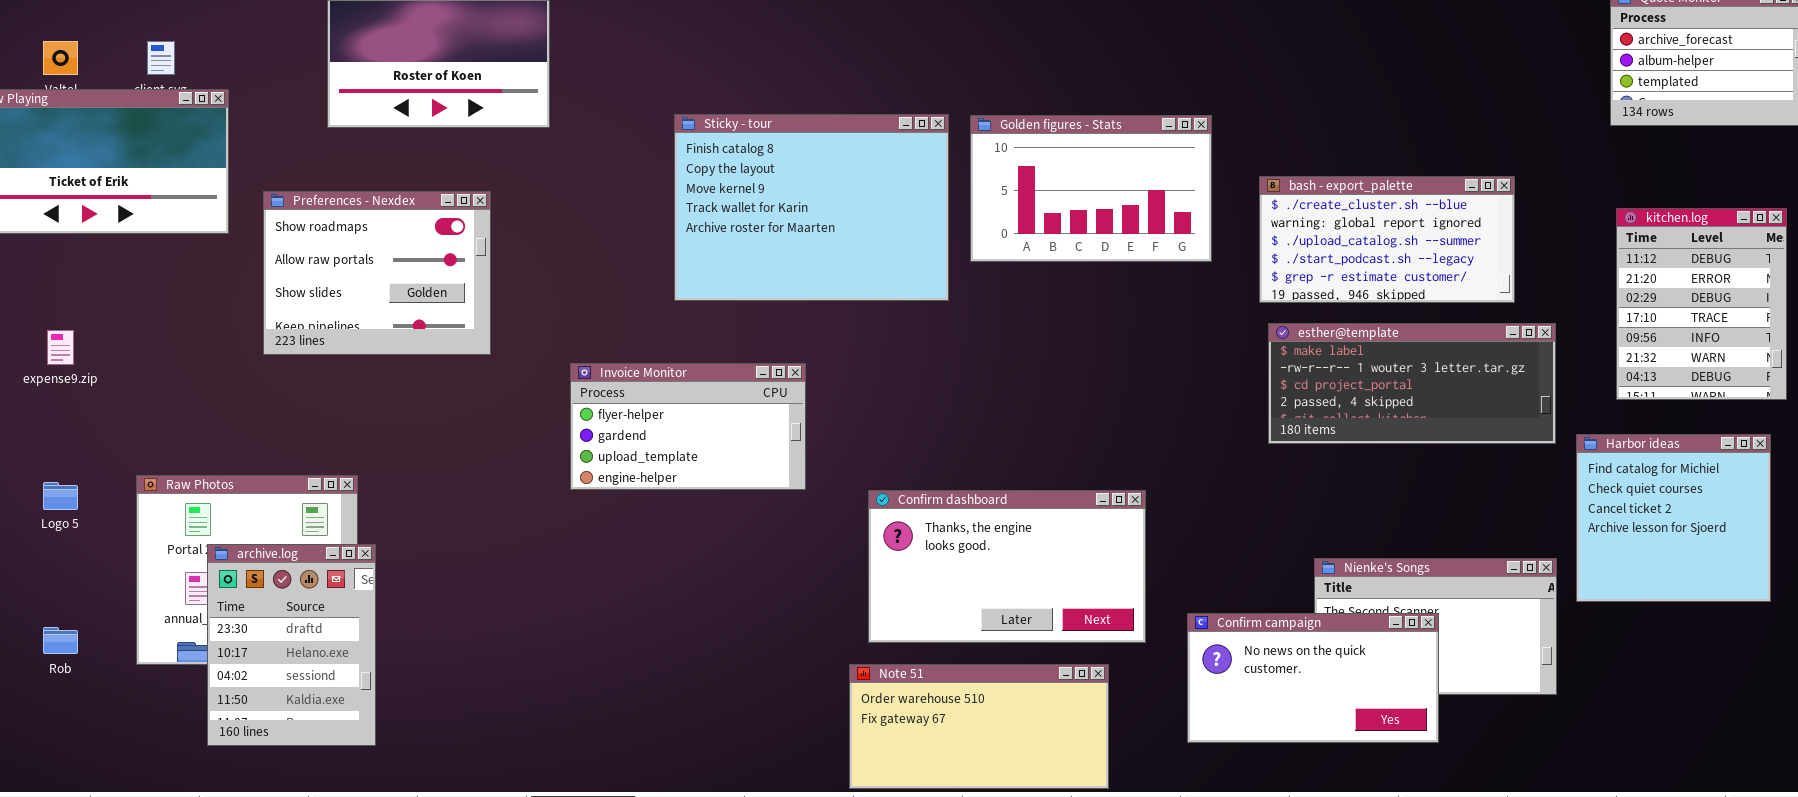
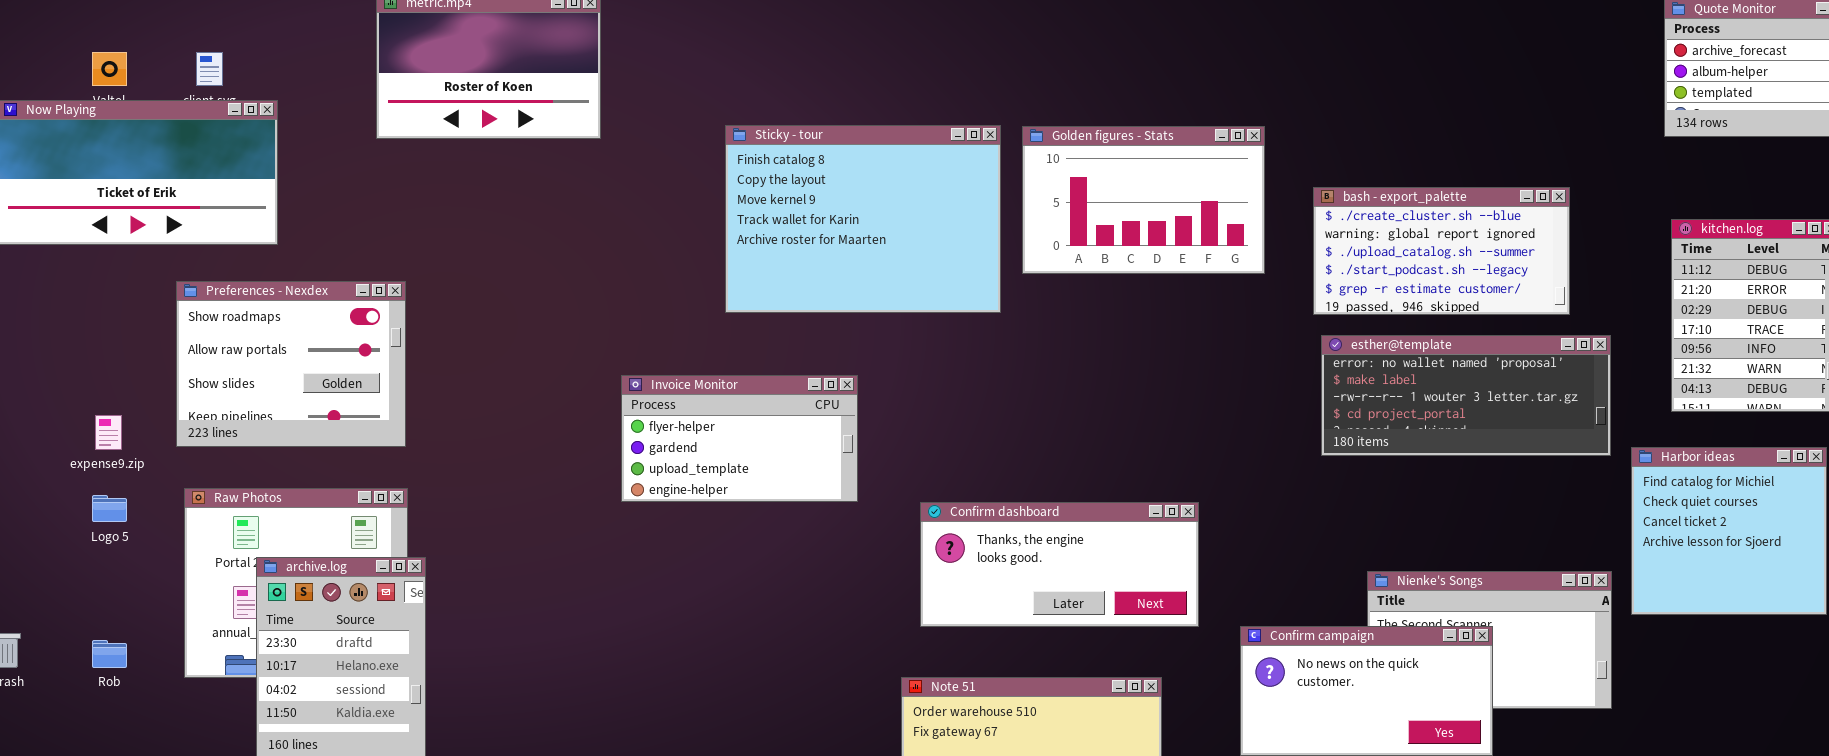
Preferences - Nexdex: [263,191,491,355] -> [176,281,406,447], moved
esther@template: [1268,323,1556,444] -> [1321,335,1611,456], scrolled up 1 row
expense9.zip: [47,330,74,365] -> [95,415,122,450], moved
Confirm dashboard: [868,490,1146,643] -> [920,502,1199,627], resized

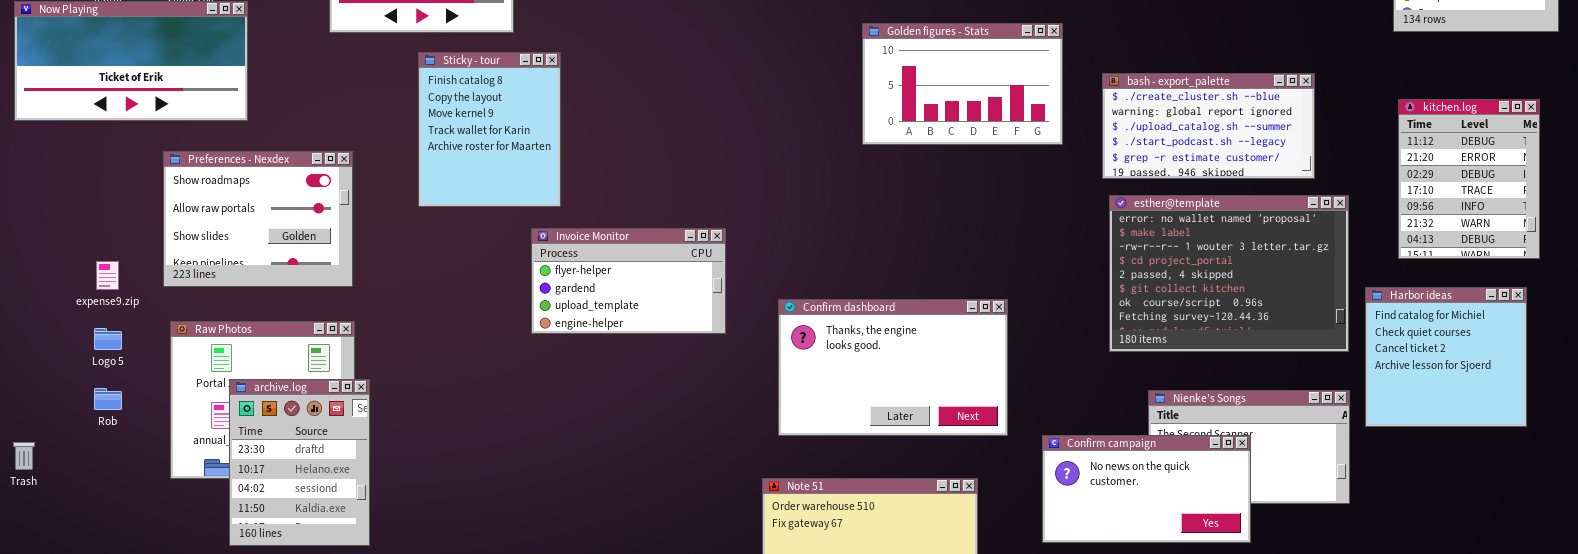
Sticky - tour: [725,125,1001,313] -> [418,52,561,207], moved, resized
esther@template: [1321,335,1611,456] -> [1109,195,1349,352], resized
Confirm dashboard: [920,502,1199,627] -> [778,299,1008,436], resized
Rob: [92,640,127,668] -> [94,388,122,410], moved

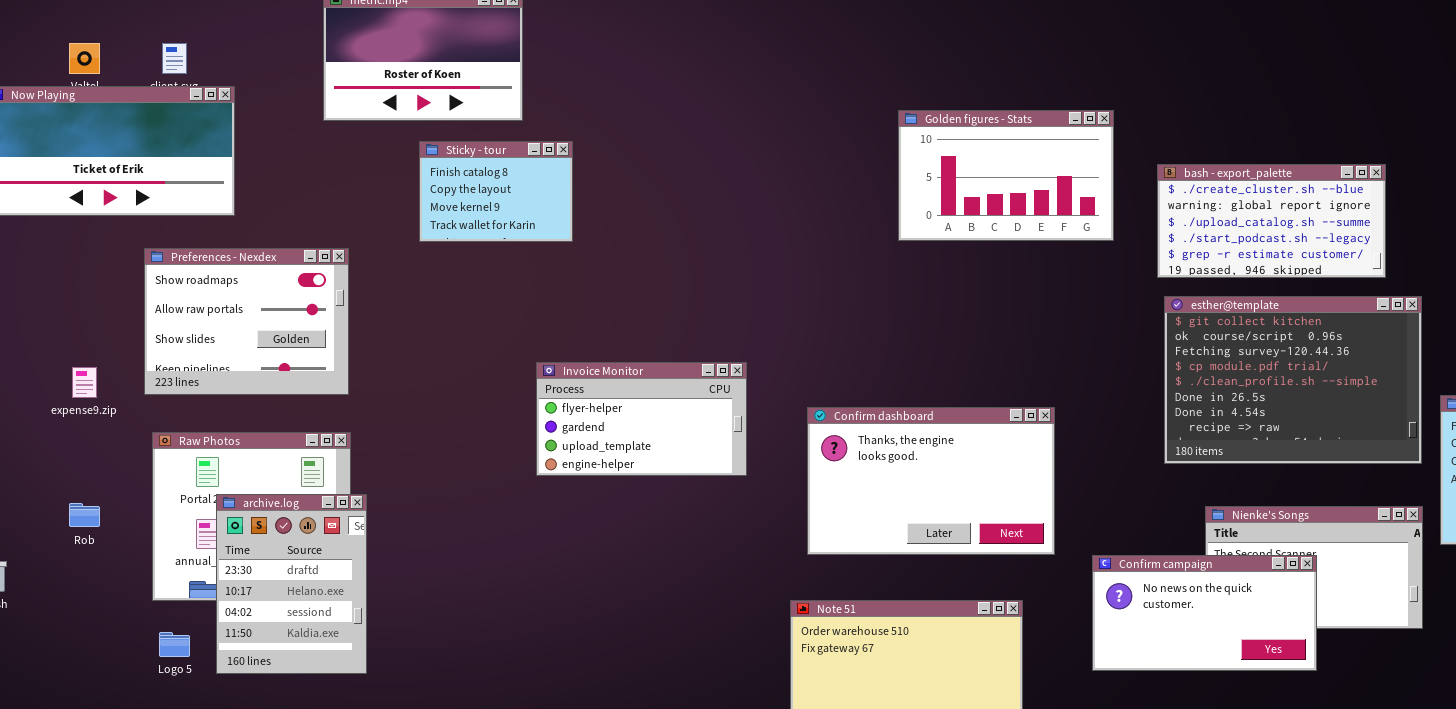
Sticky - tour: [418,52,561,207] -> [419,141,573,242], resized
esther@template: [1109,195,1349,352] -> [1164,296,1422,464], scrolled down 5 rows
Invoice Monitor: [531,228,726,334] -> [536,362,747,476], moved
Logo 5: [94,328,122,350] -> [159,632,190,657], moved

